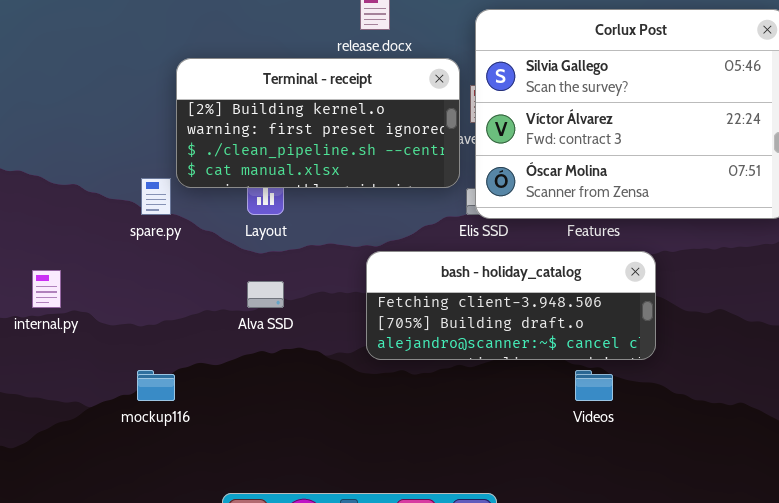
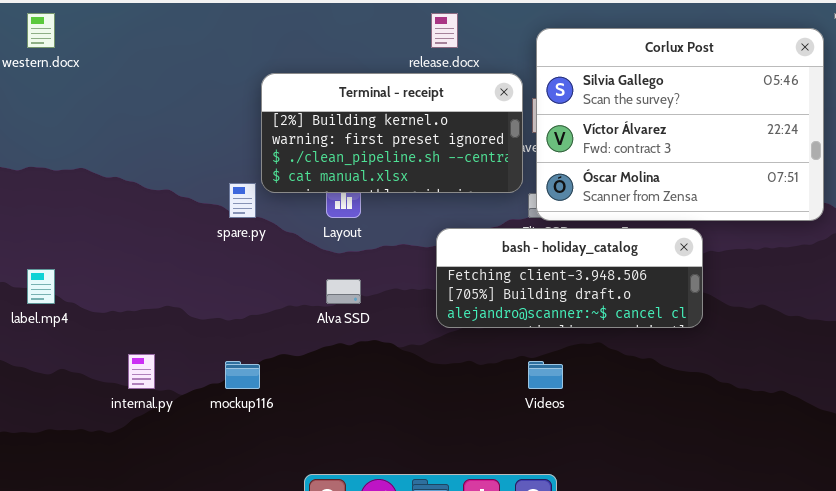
bash - holiday_catalog: [366,251,656,360] -> [436,228,703,328], moved
internal.py: [32,270,61,308] -> [128,354,155,389], moved
Videos: [575,370,613,401] -> [528,361,563,389], moved

